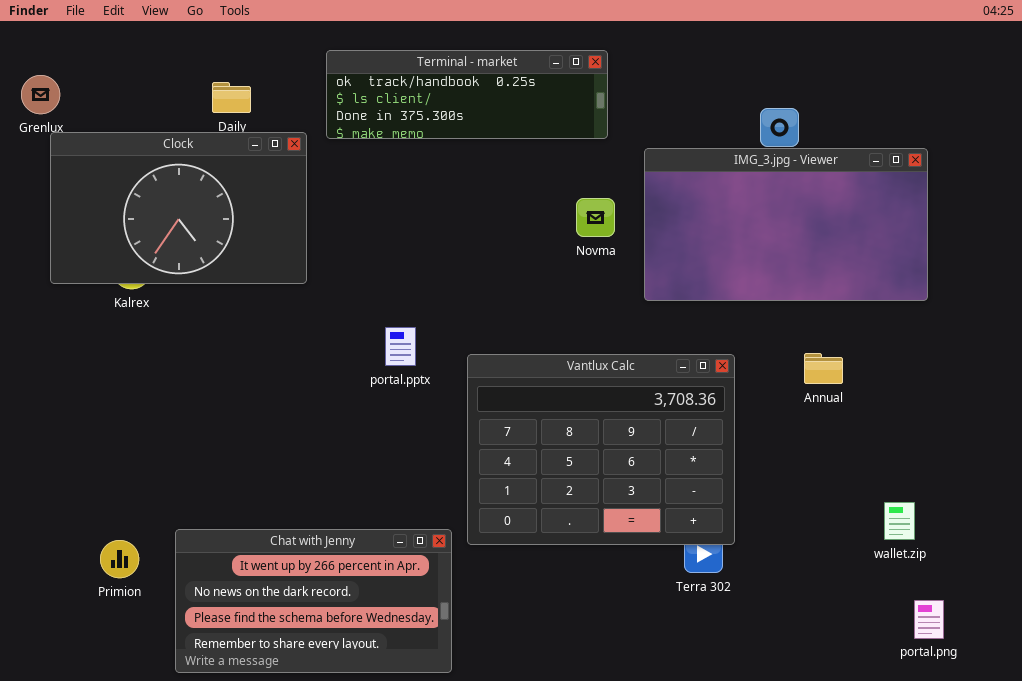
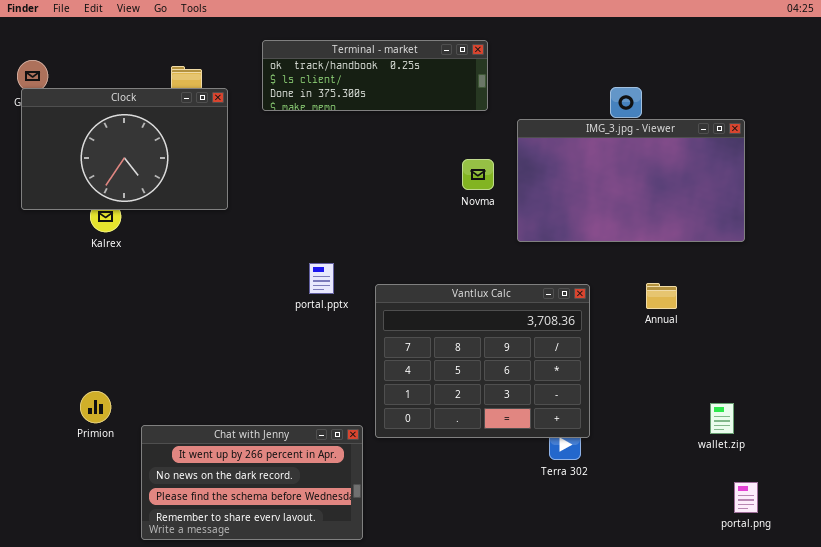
Clock: [50,132,307,284] -> [21,88,228,210], moved
Primion: [100,540,139,578] -> [80,391,111,423], moved

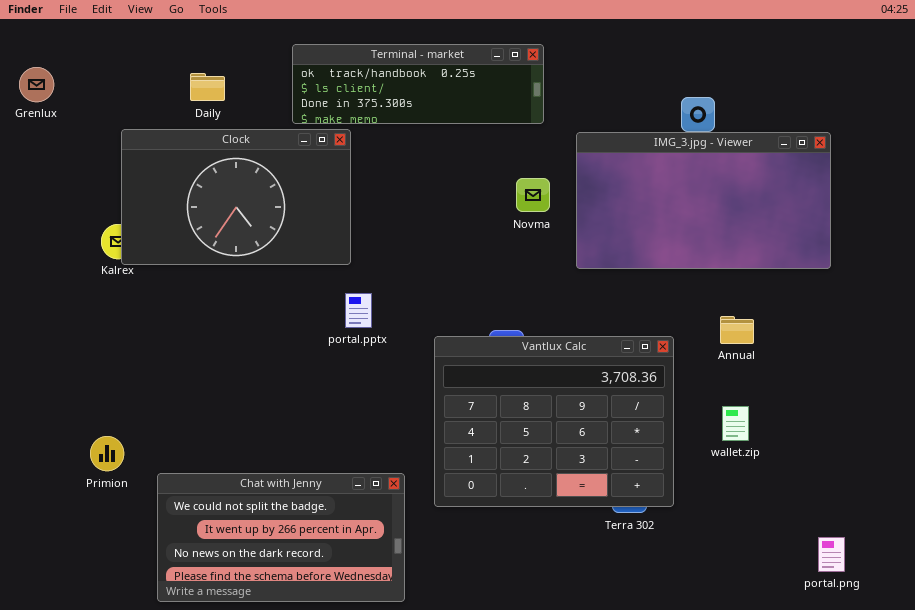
Clock: [21,88,228,210] -> [121,129,351,265], moved
Vantlux Calc: [375,284,590,438] -> [434,336,674,507], moved
wallet.zip: [710,403,734,434] -> [722,406,749,441], moved
Chat with Jenny: [141,425,363,540] -> [157,473,405,602], scrolled up 1 row

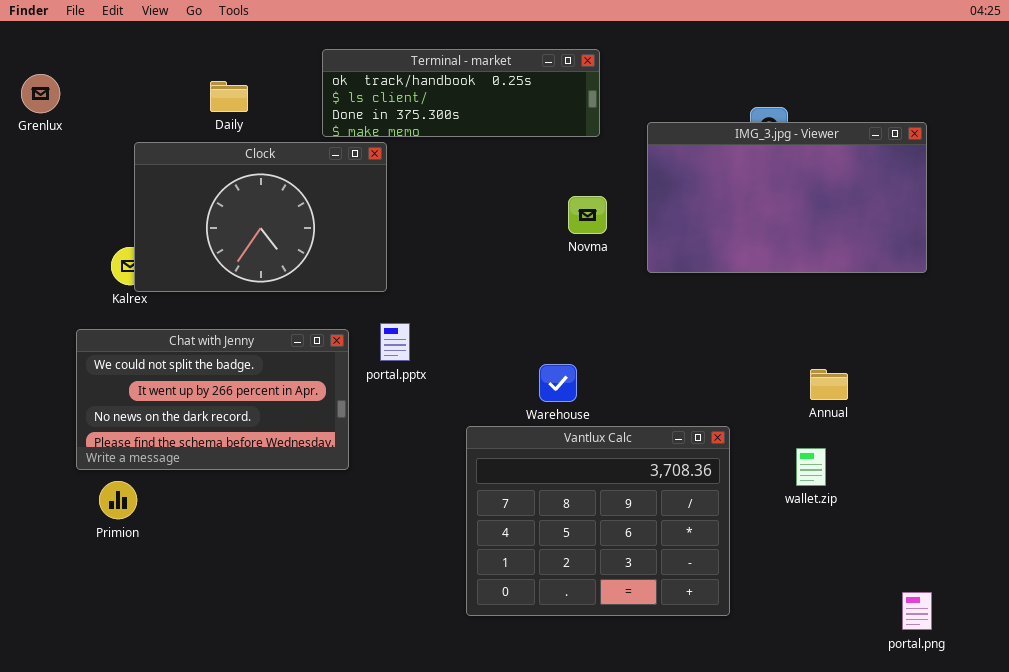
IMG_3.jpg - Viewer: [576,132,831,269] -> [647,122,927,273], moved
Annual: [720,316,754,344] -> [810,369,848,400], moved
Vantlux Calc: [434,336,674,507] -> [466,426,730,616], moved
Chat with Jenny: [157,473,405,602] -> [76,329,349,470], moved

